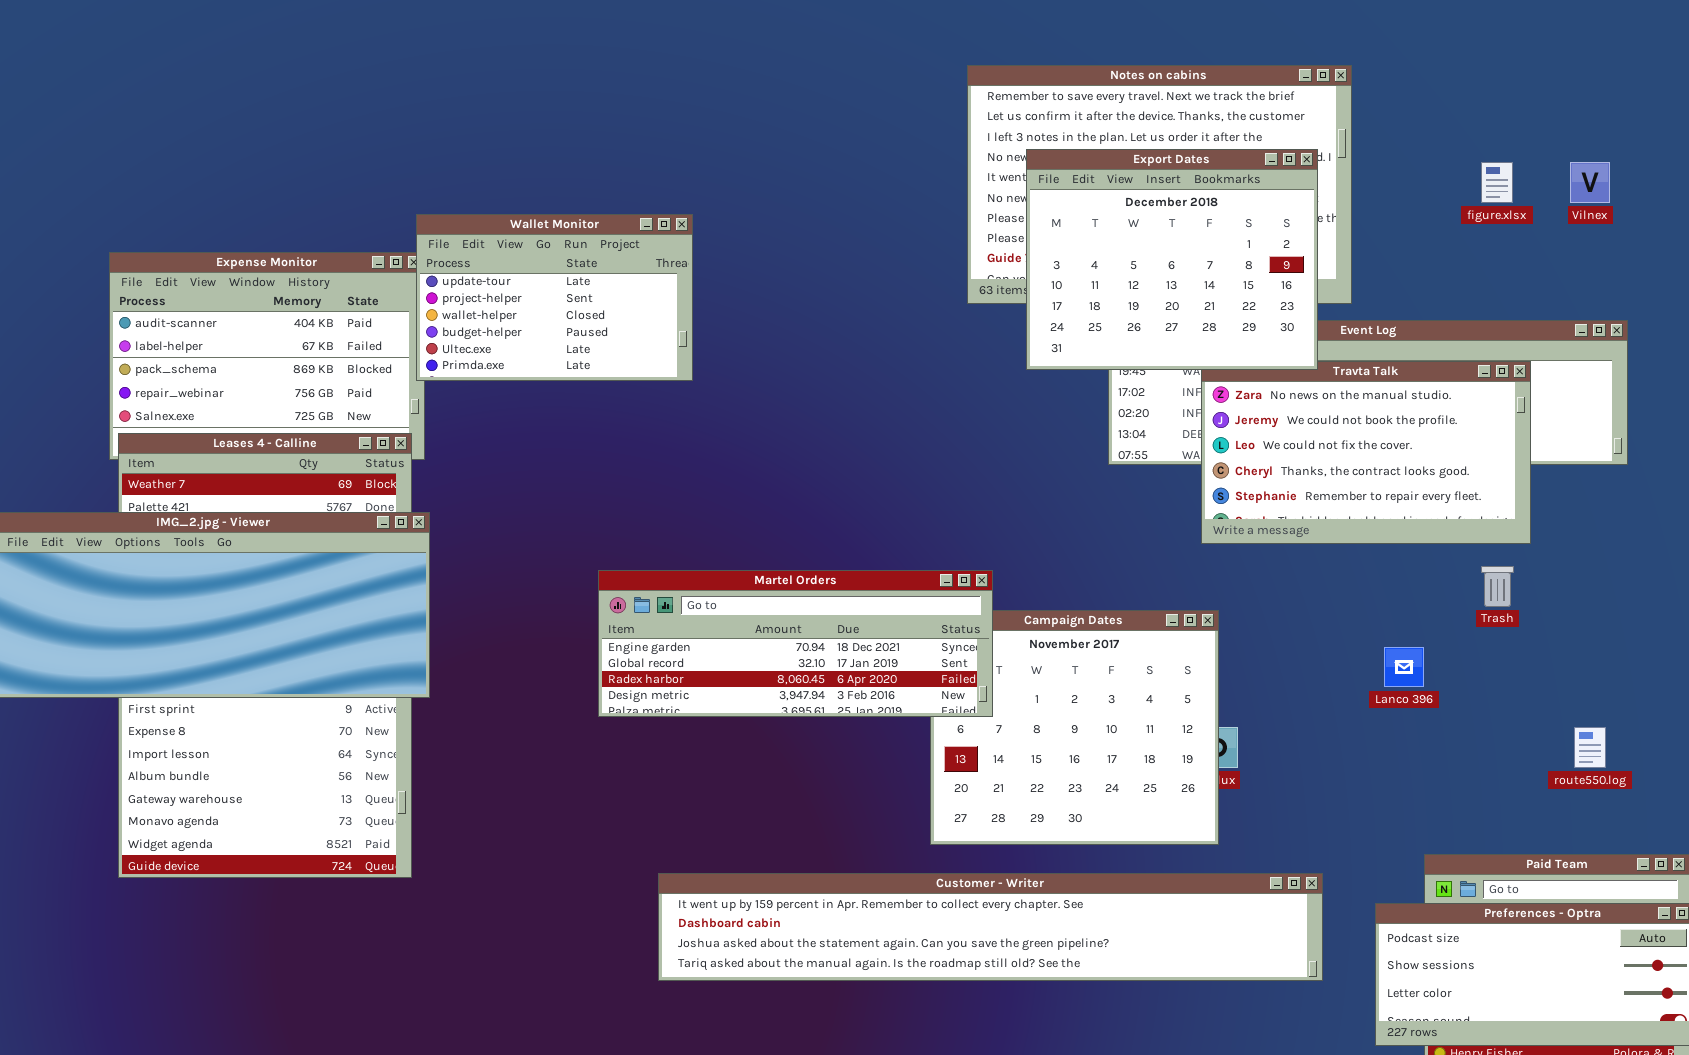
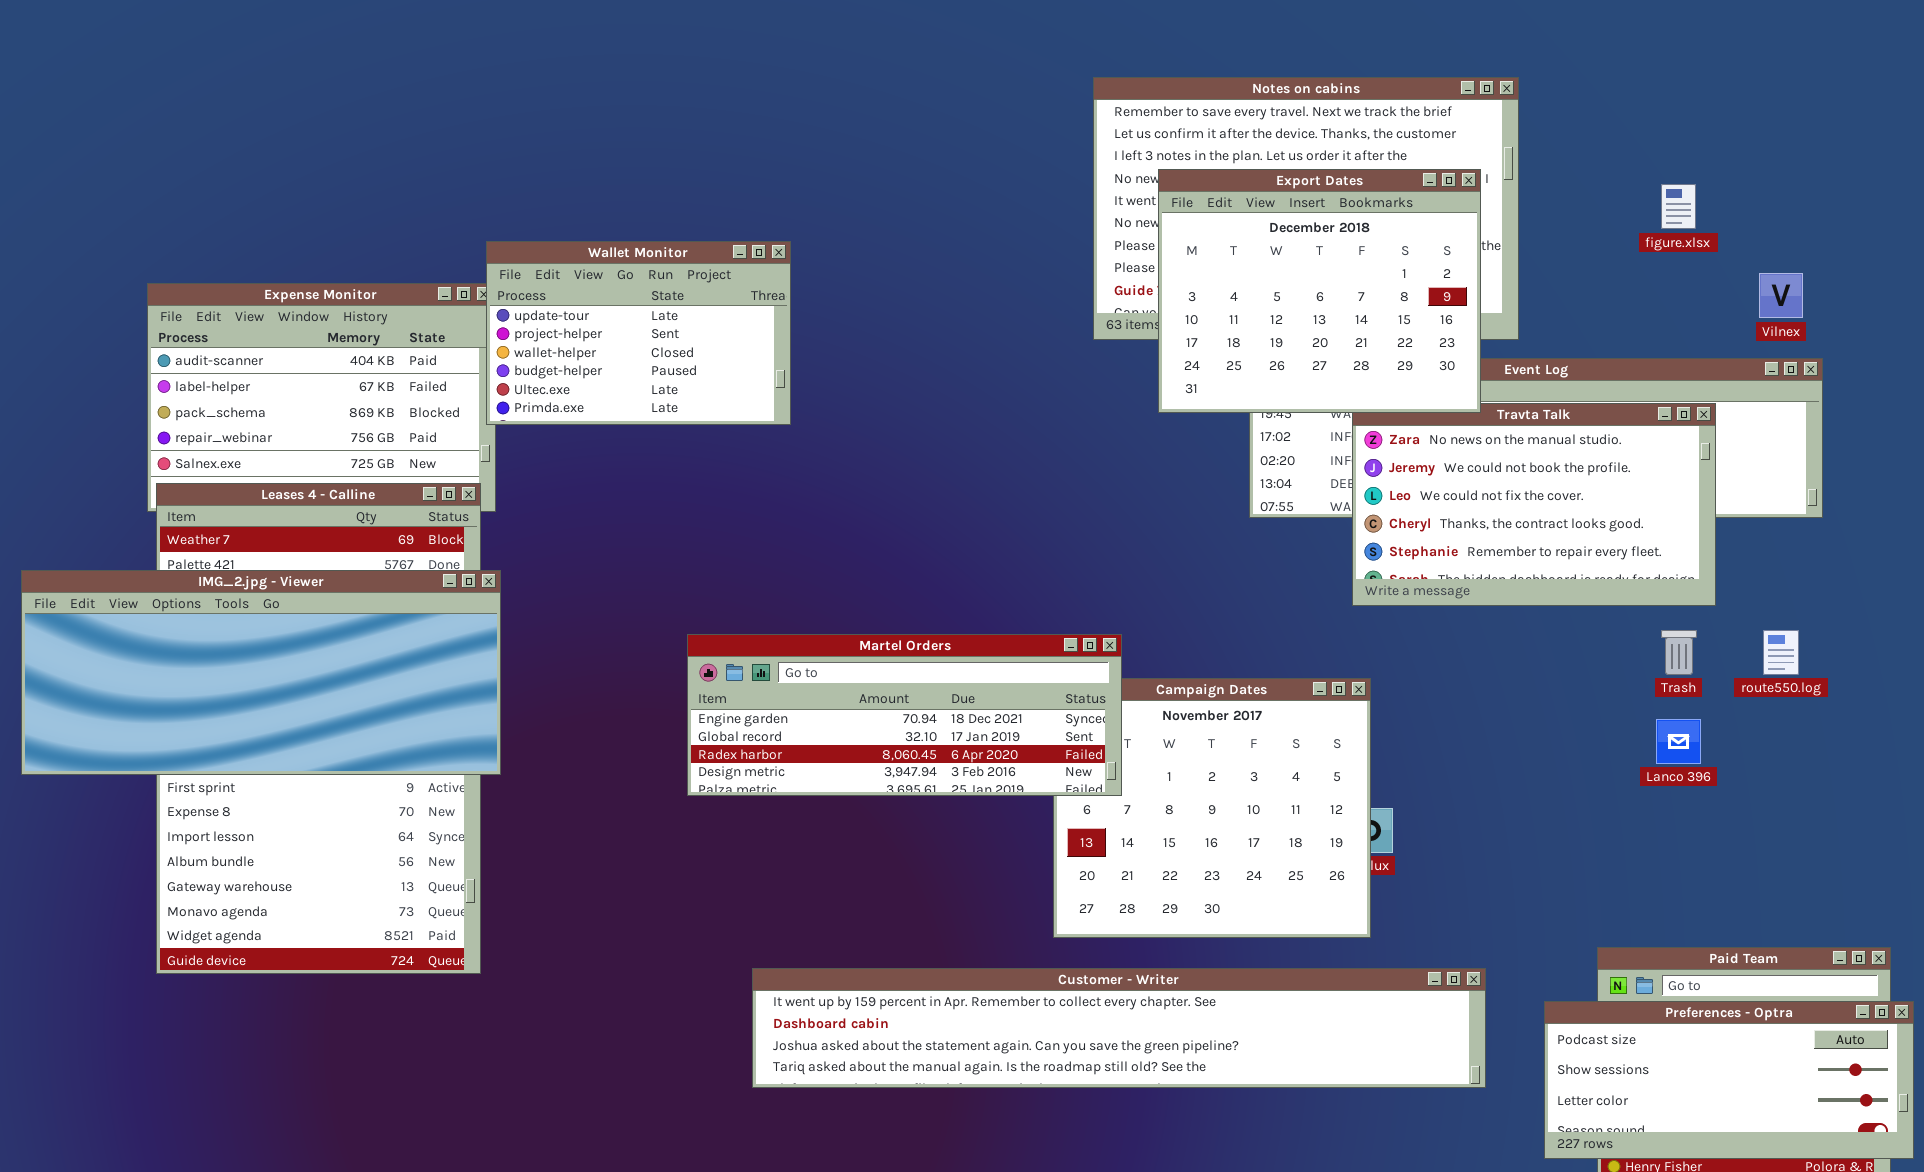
Vilnex: [1570,162,1610,203] -> [1759,273,1803,318], moved
Lanco 396: [1384,647,1424,687] -> [1656,719,1701,764], moved
route550.log: [1574,727,1606,768] -> [1763,630,1799,675], moved

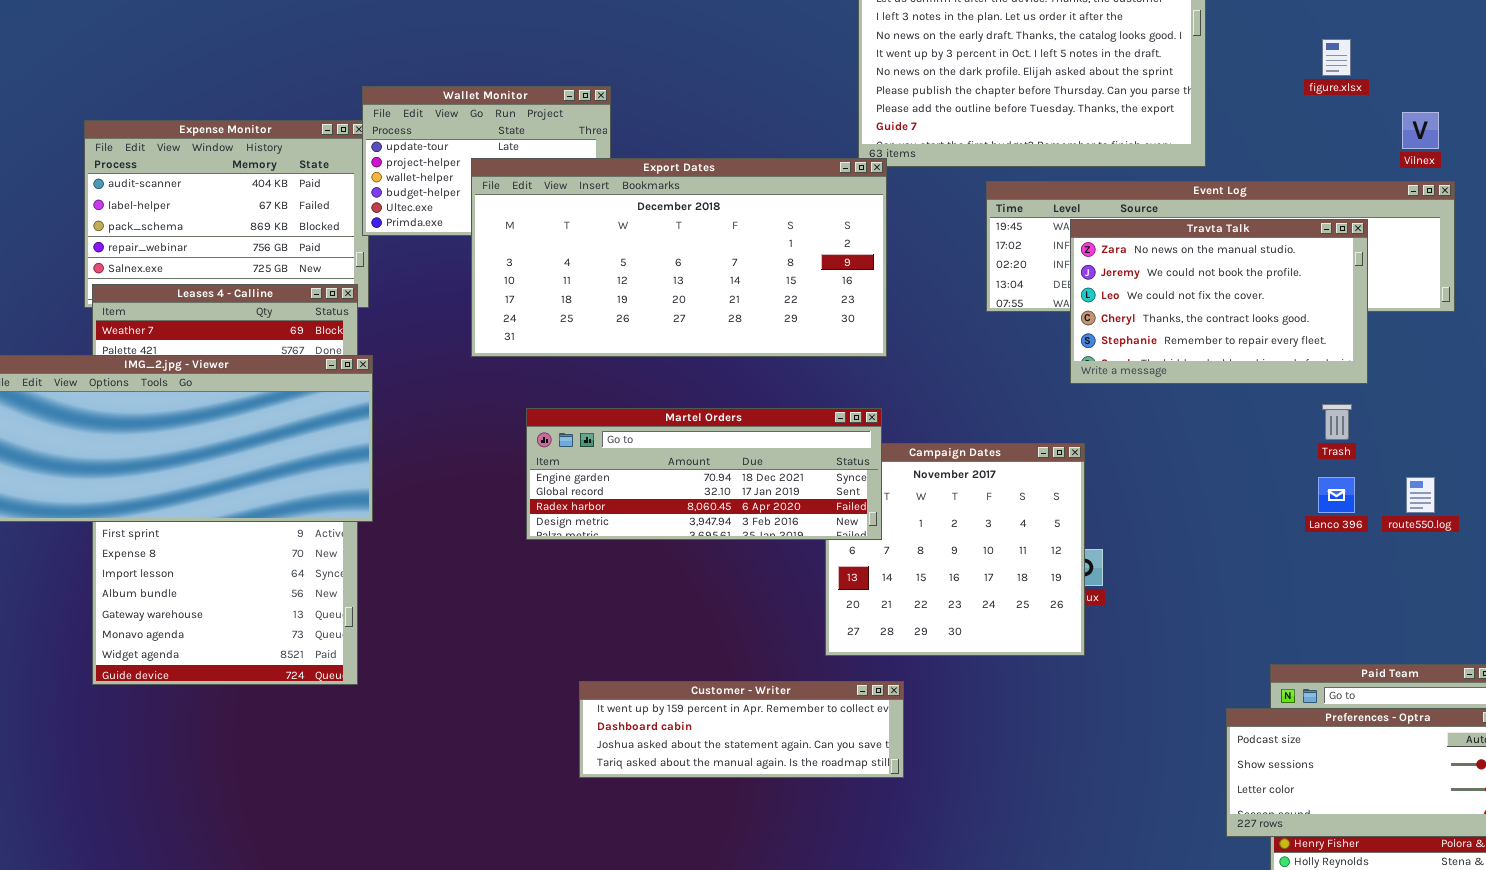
Export Dates: [1158,169,1481,413] -> [471,158,887,357], moved, resized
route550.log: [1763,630,1799,675] -> [1406,477,1435,513], moved
Customer - Writer: [752,968,1486,1088] -> [579,681,904,778], resized

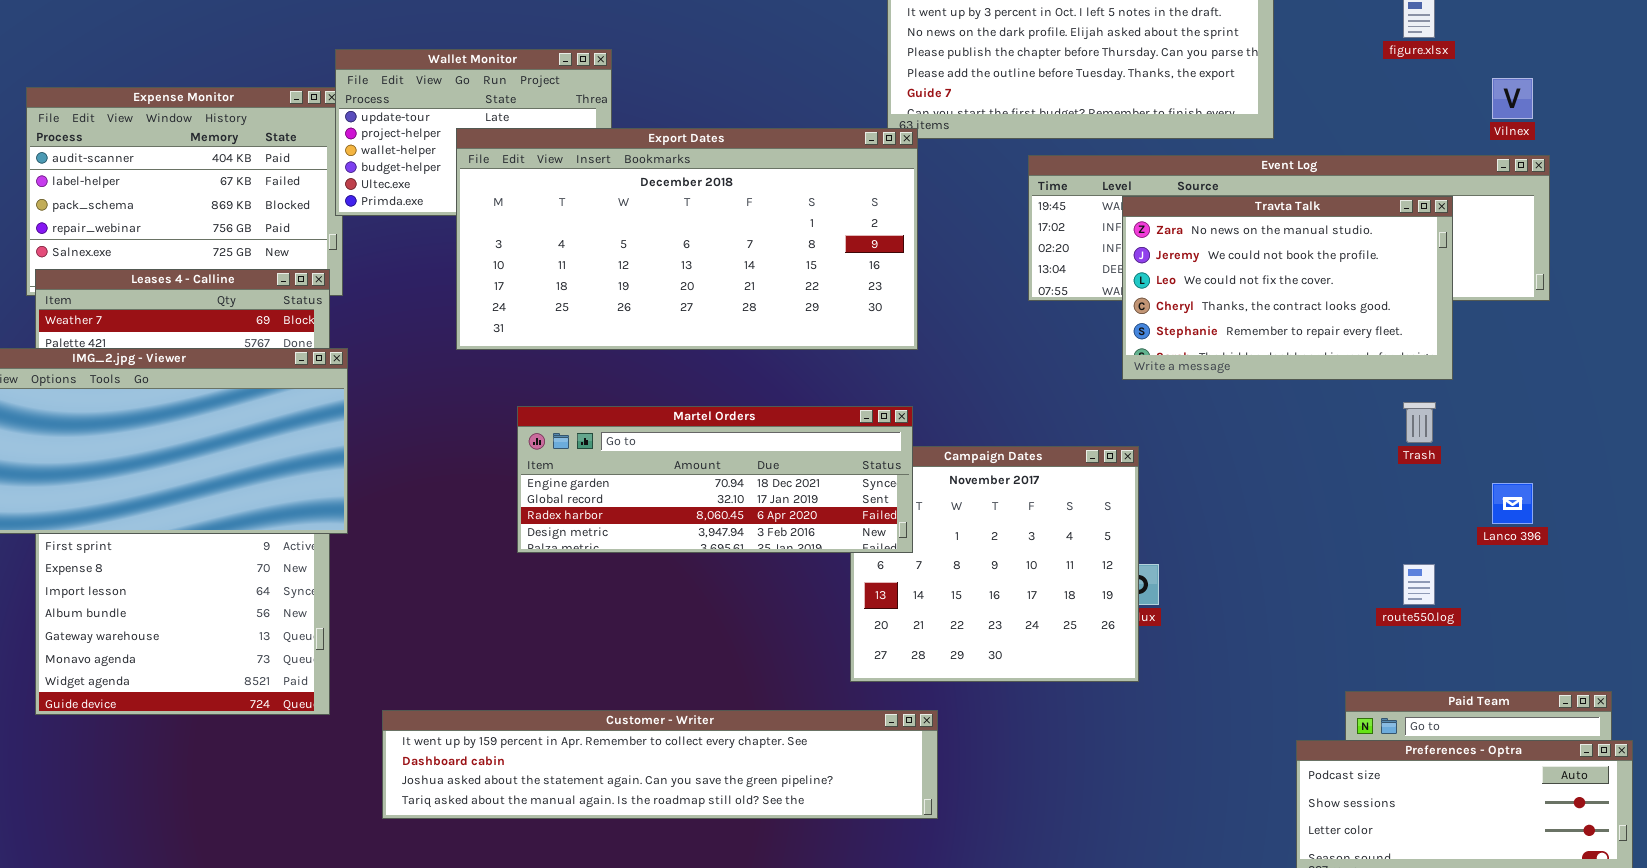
Lanco 396: [1318,477,1355,513] -> [1492,483,1533,524], moved
route550.log: [1406,477,1435,513] -> [1403,564,1435,605], moved
Customer - Writer: [579,681,904,778] -> [382,710,938,819], resized

